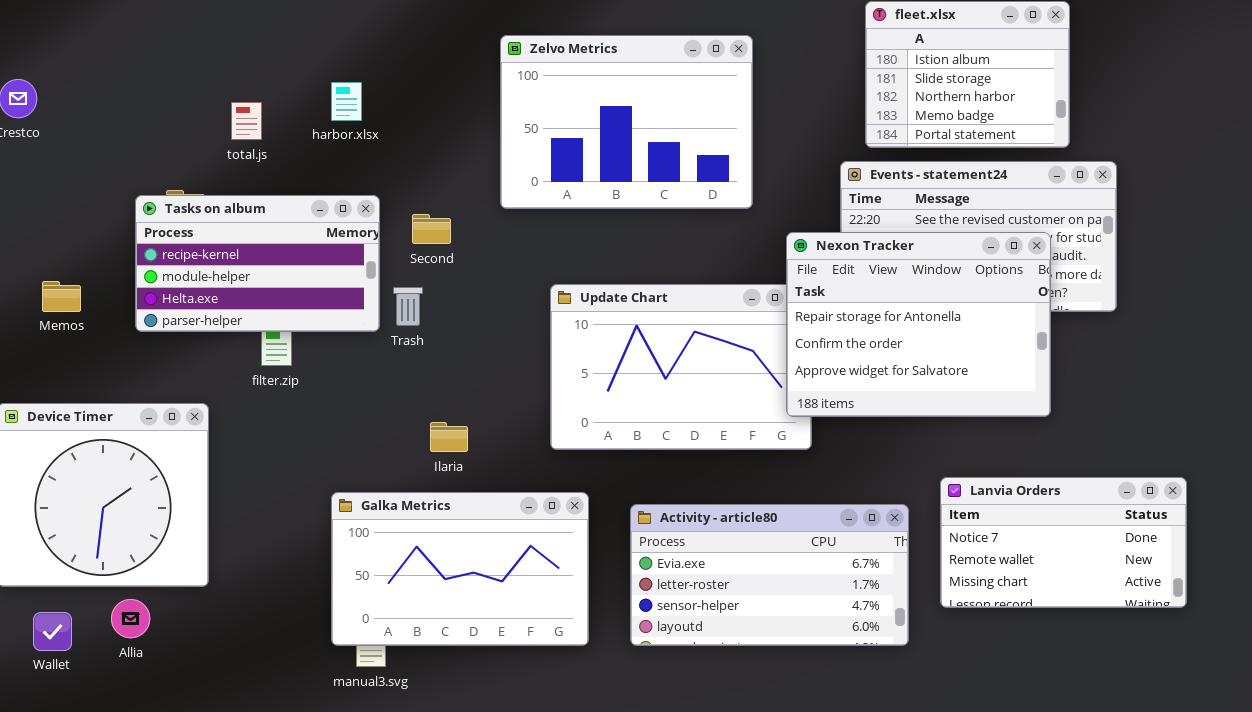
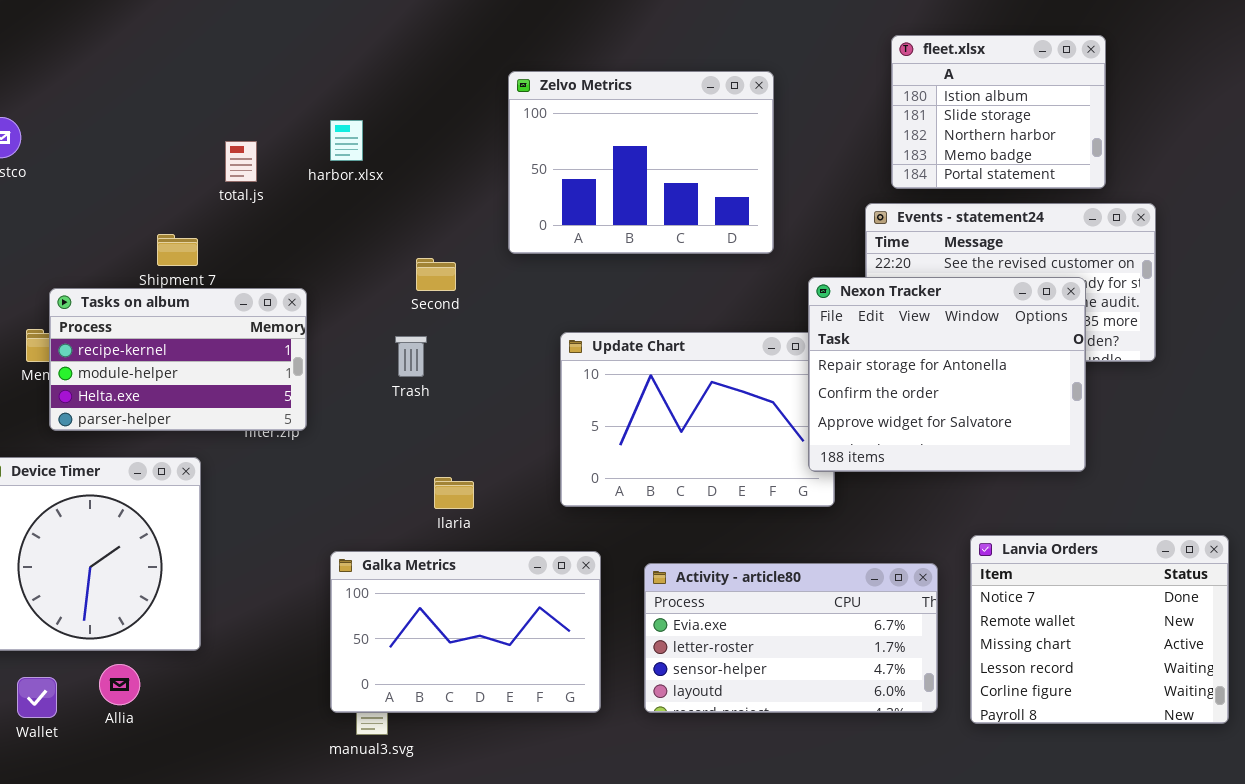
Tasks on album: [135,195,380,332] -> [49,288,307,431], moved
Lanvia Orders: [940,477,1187,608] -> [970,535,1229,724], resized

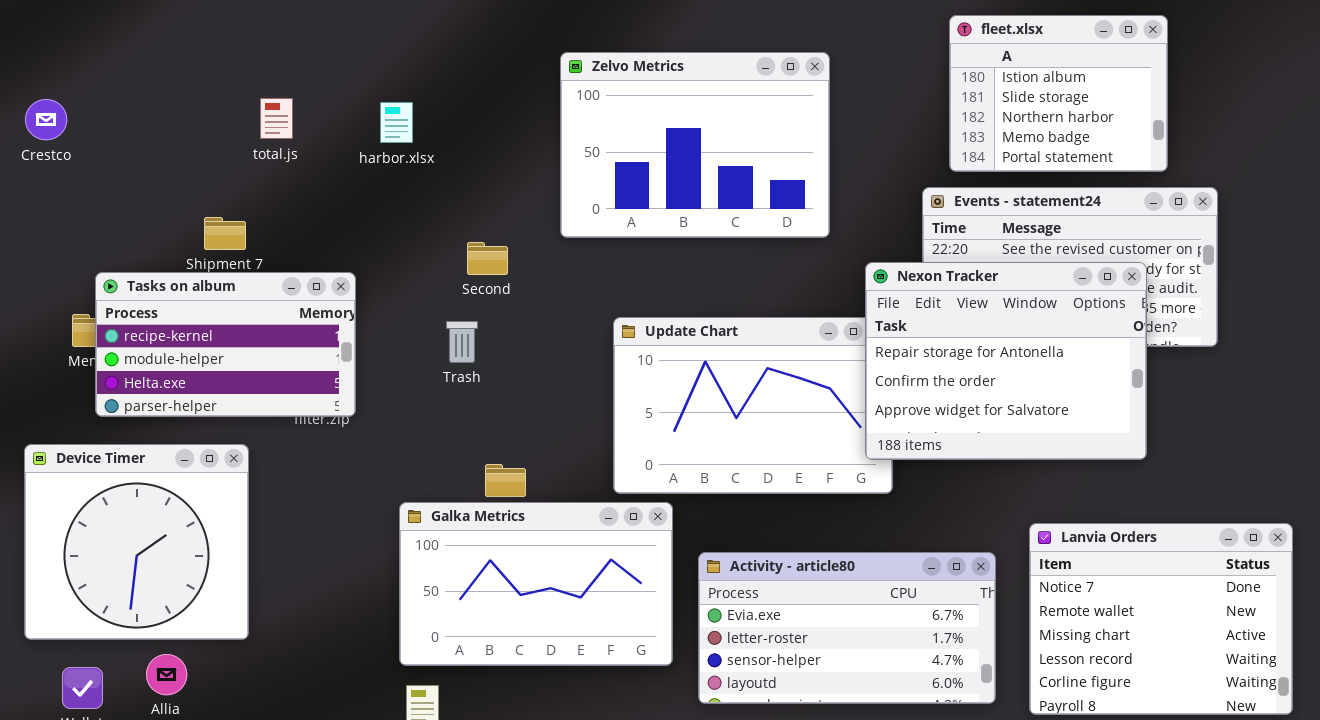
total.js: [225,141,257,182] -> [260,98,293,139], moved
Galka Metrics: [330,551,601,713] -> [399,502,673,666], moved

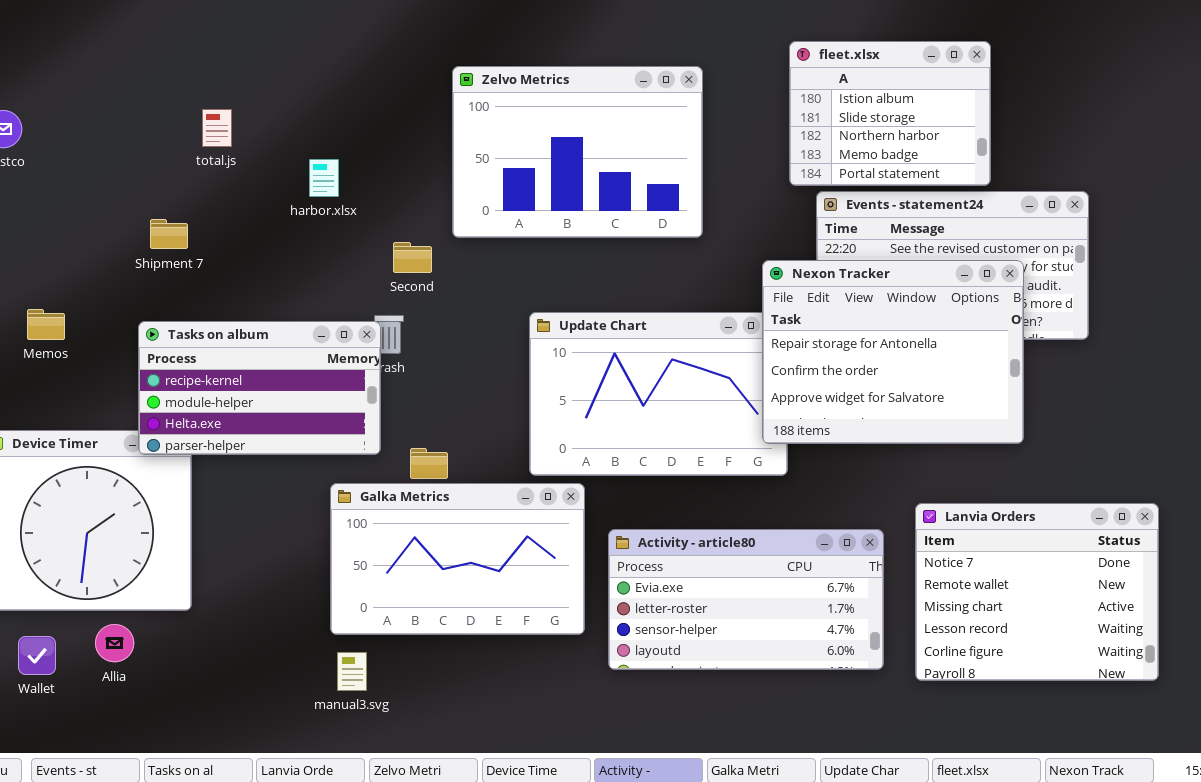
fleet.xlsx: [949,15,1168,172] -> [789,41,991,186], moved
Zelvo Metrics: [560,52,830,238] -> [452,66,703,238], moved
harbor.xlsx: [380,102,413,143] -> [309,159,339,197], moved
Tasks on album: [95,272,356,417] -> [138,321,381,455], moved

